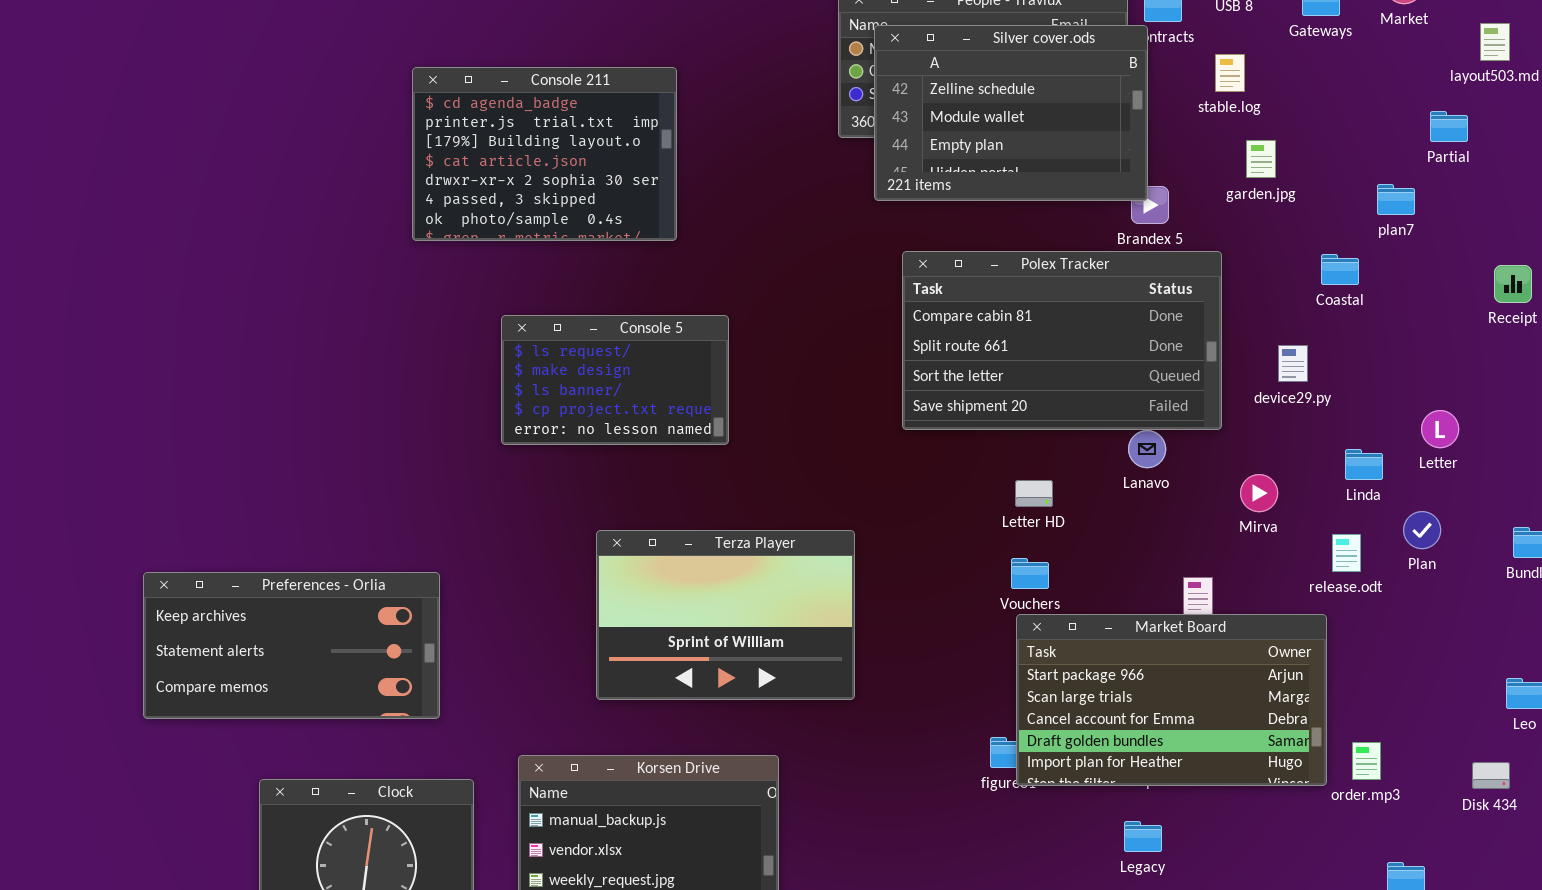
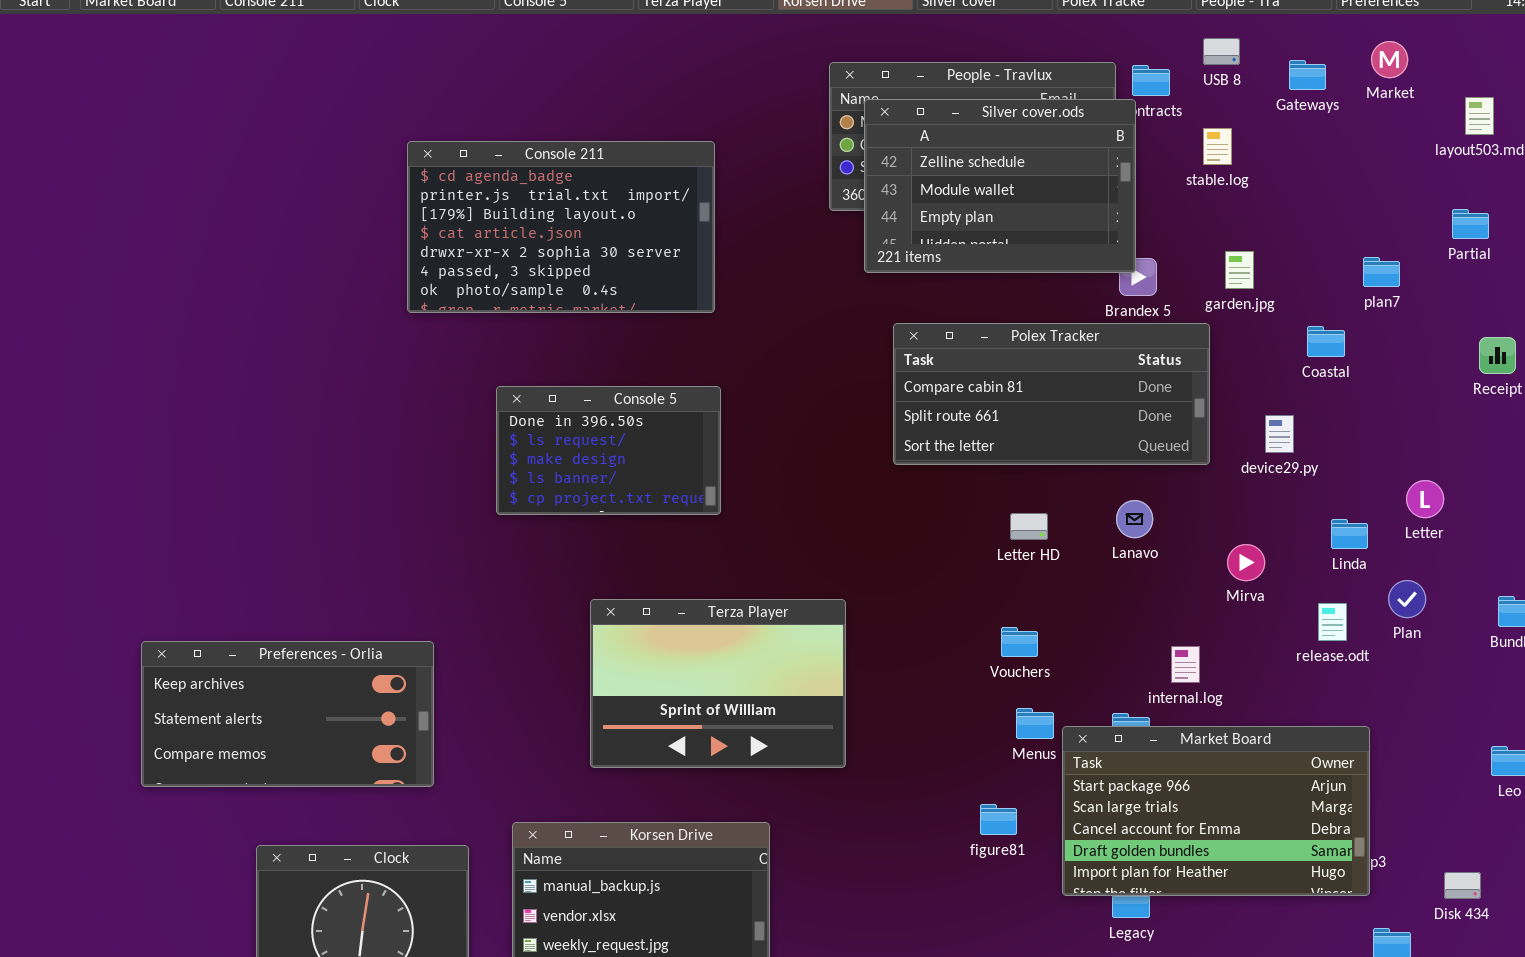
Console 211: [412,67,677,241] -> [407,141,715,313], resized
Partial: [1430,111,1468,142] -> [1452,209,1489,239], moved
garden.jpg: [1246,140,1276,178] -> [1225,251,1254,289], moved
Polex Tracker: [902,251,1222,430] -> [893,323,1210,465], resized
Console 5: [501,315,729,445] -> [496,386,721,515], scrolled up 1 row
Letter HD: [1015,480,1053,507] -> [1010,513,1048,540], moved
Market Board: [1016,614,1327,786] -> [1062,726,1370,896], moved
Disk 434: [1472,762,1510,789] -> [1444,872,1481,899], moved

